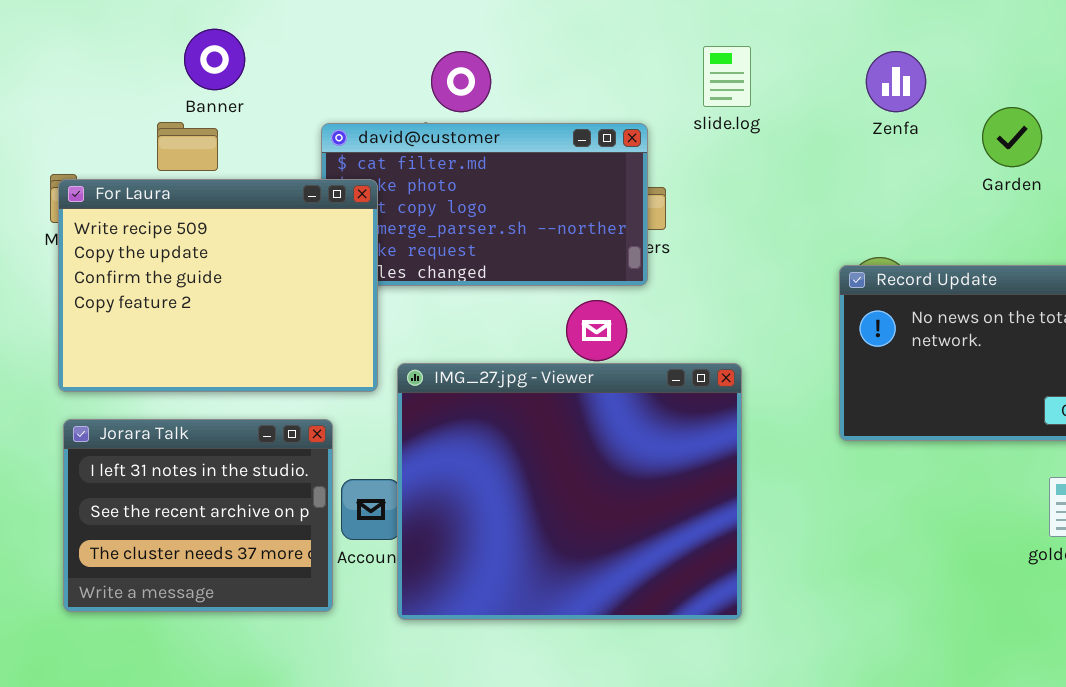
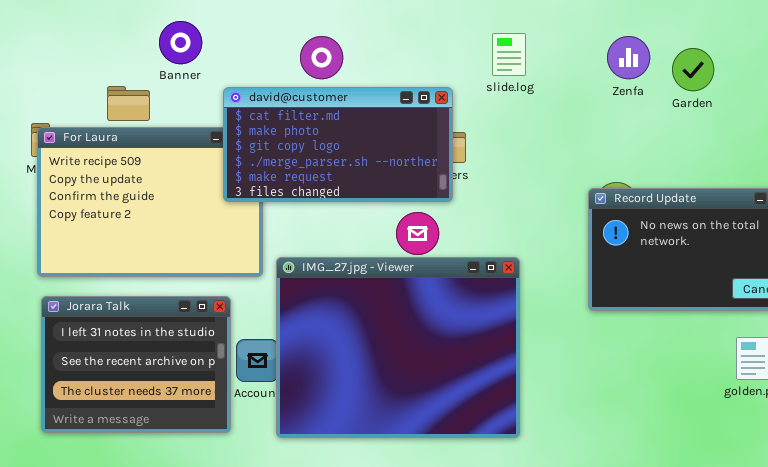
Banner: [184,29,245,90] -> [159,21,202,64], moved
Garden: [982,107,1042,167] -> [672,48,714,91], moved
david@customer: [321,123,648,286] -> [223,87,453,202], raised

